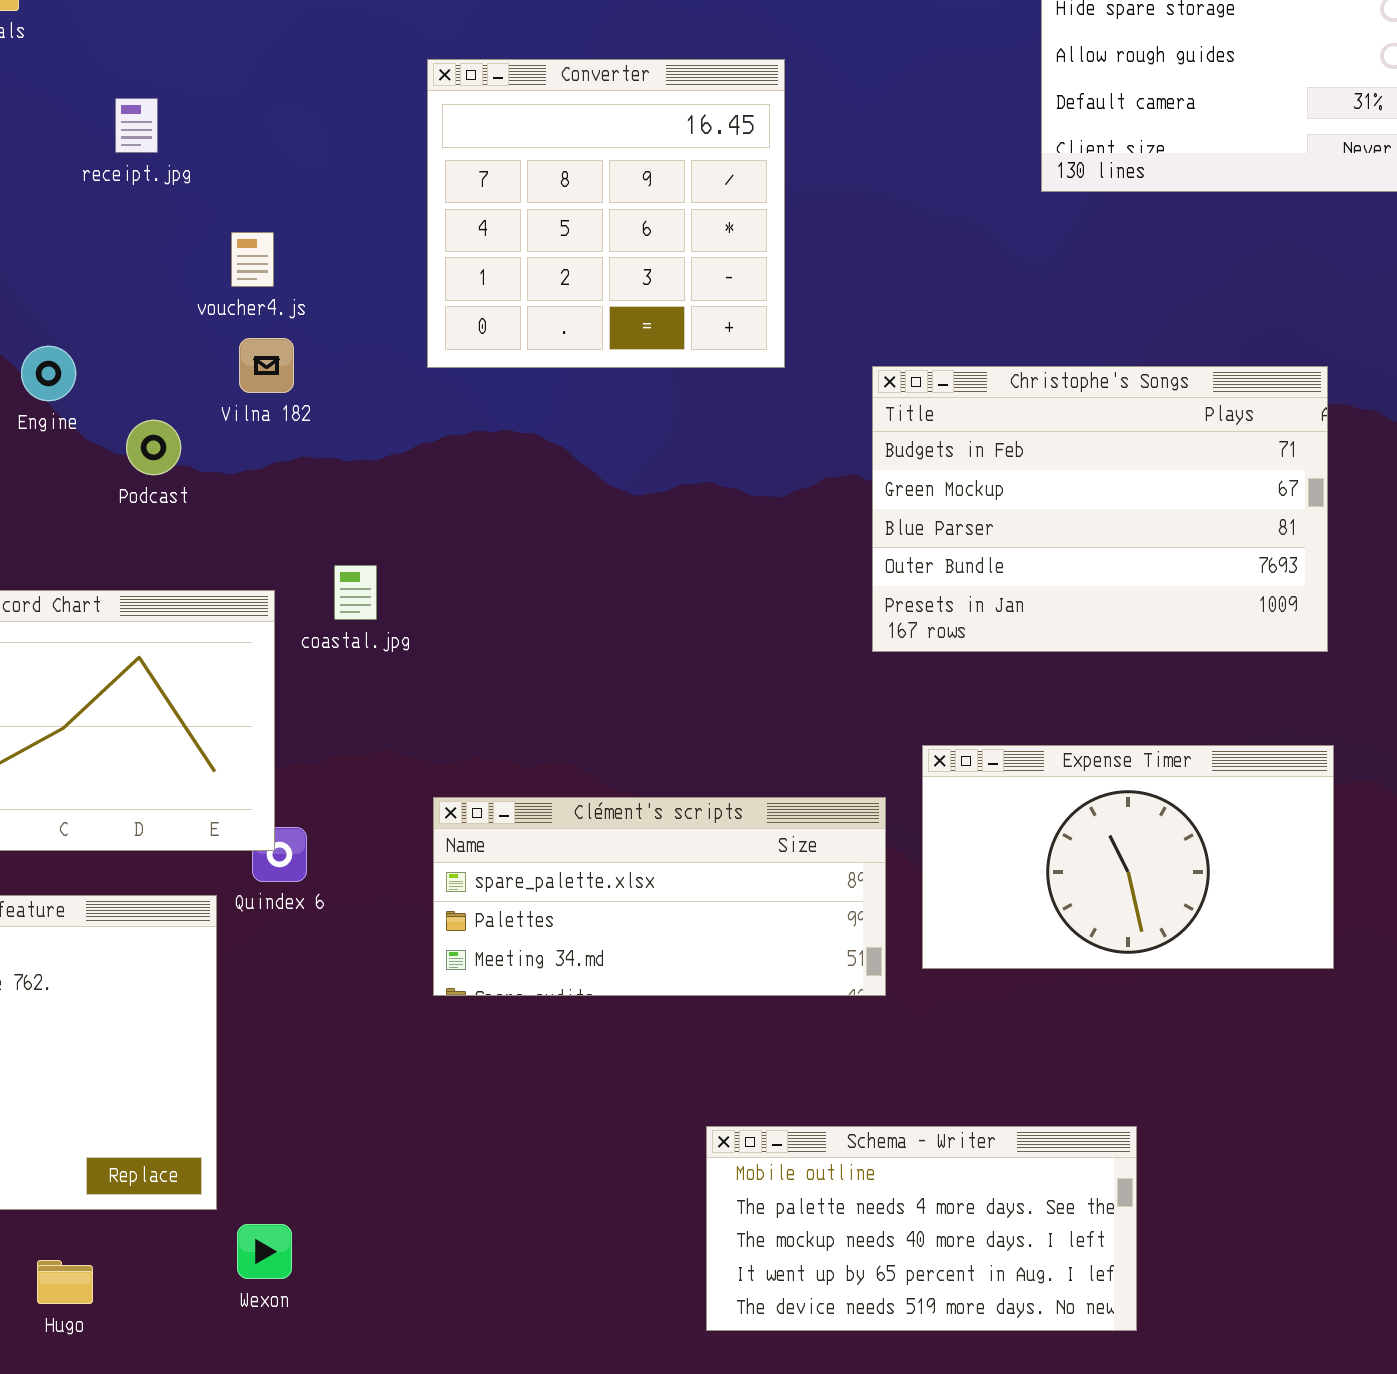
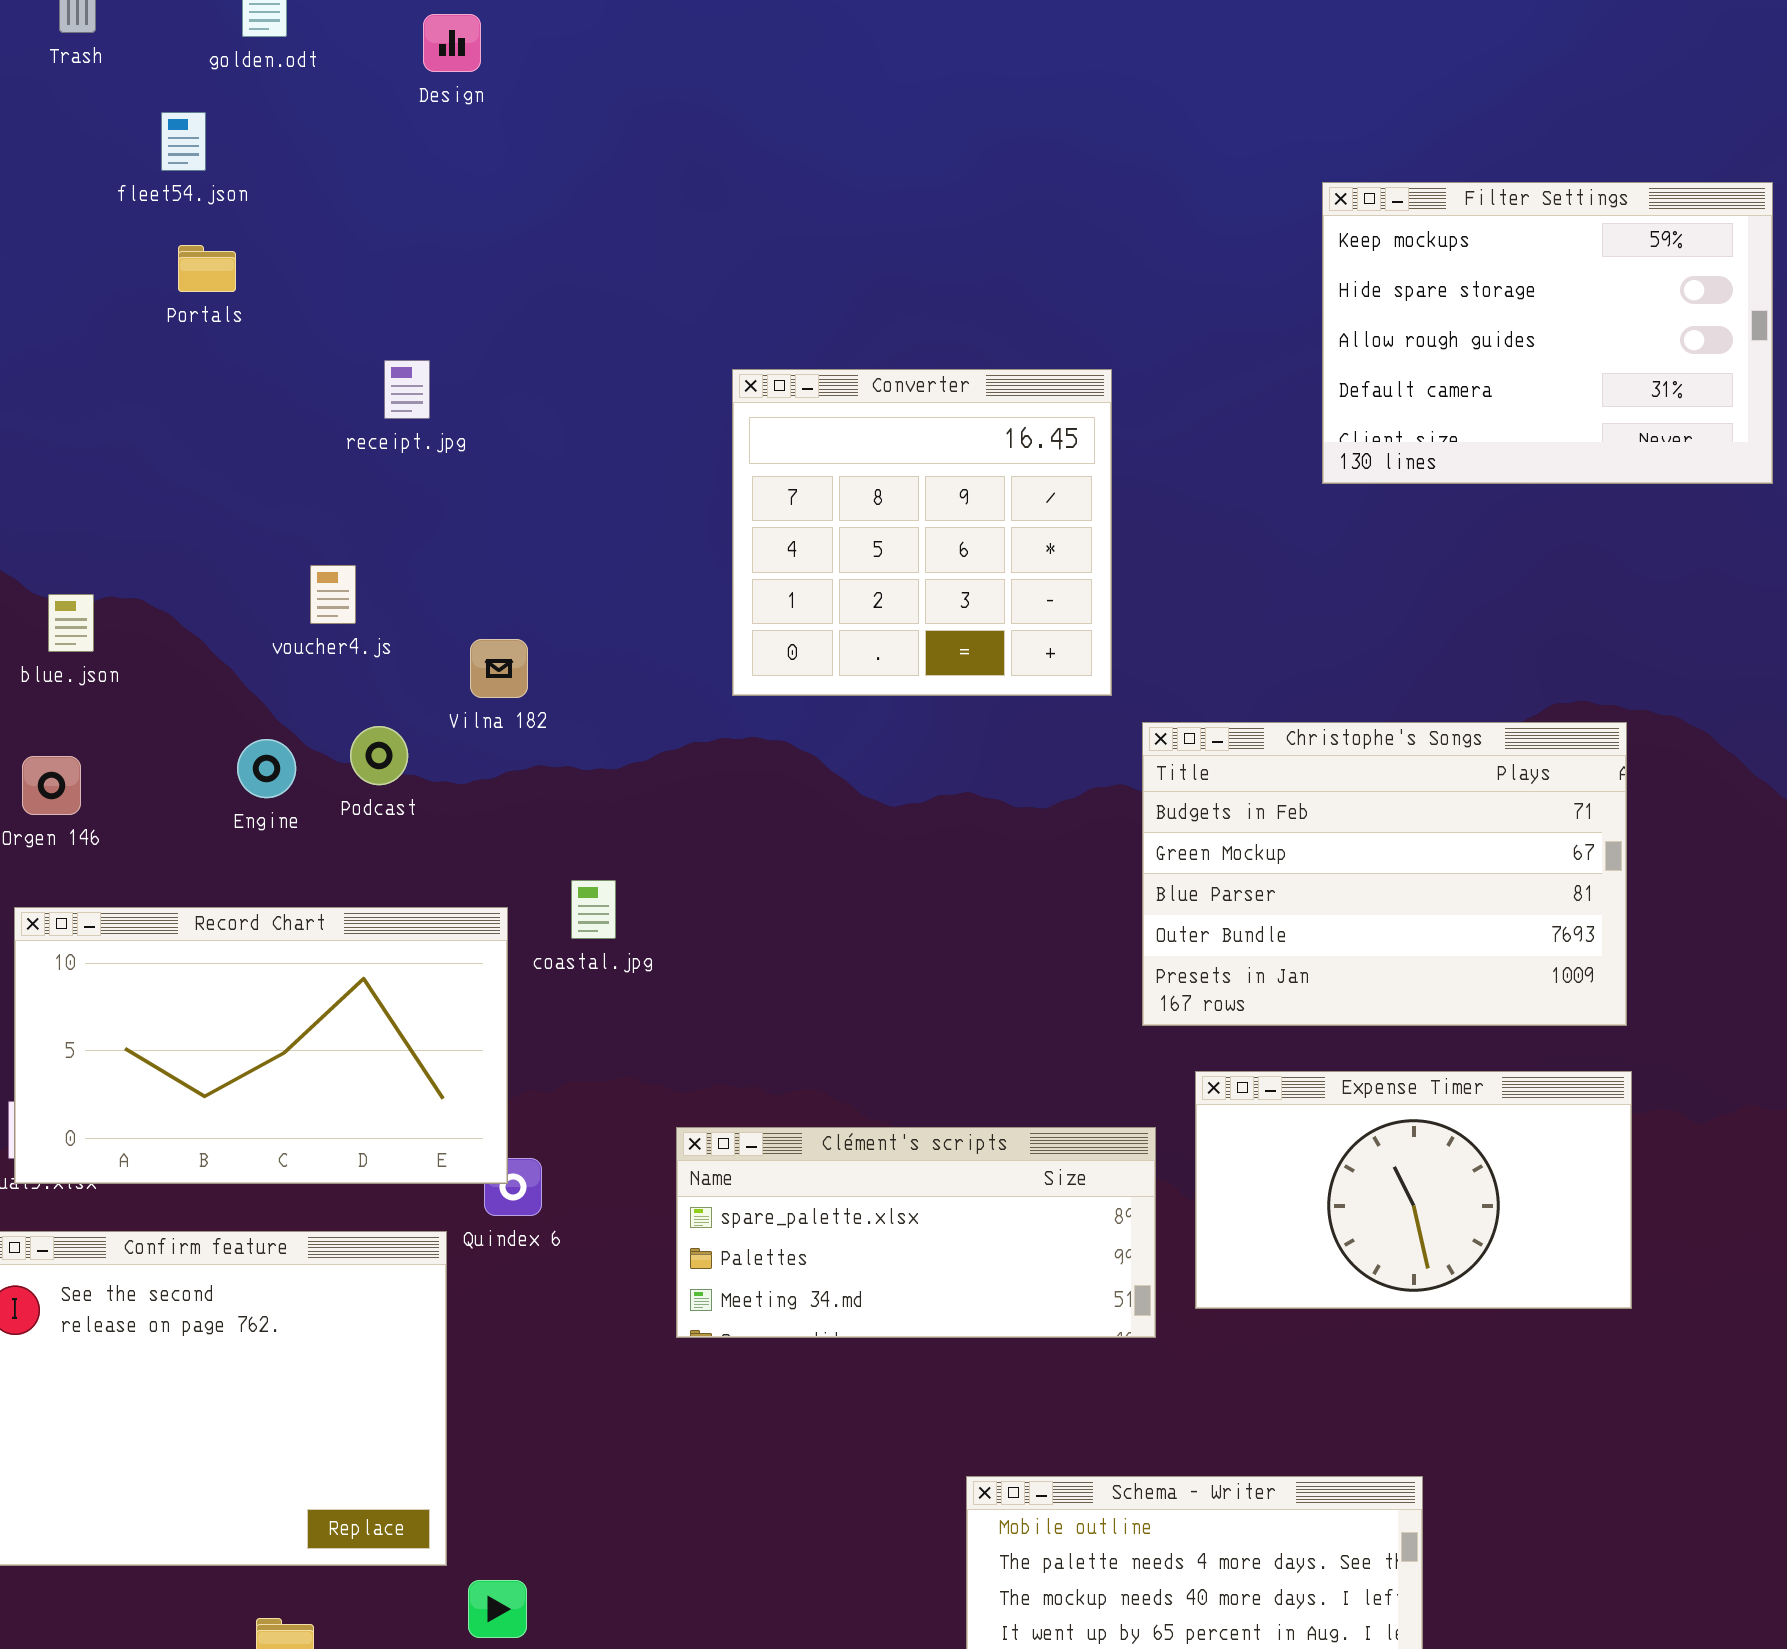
Converter: [427,59,785,368] -> [732,369,1112,696], moved
receipt.jpg: [115,98,158,153] -> [384,360,430,419], moved
voucher4.js: [231,232,274,287] -> [310,565,356,624], moved
Engine: [21,346,76,401] -> [237,739,296,798], moved
Christophe's Songs: [872,366,1328,652] -> [1142,722,1627,1026], moved

